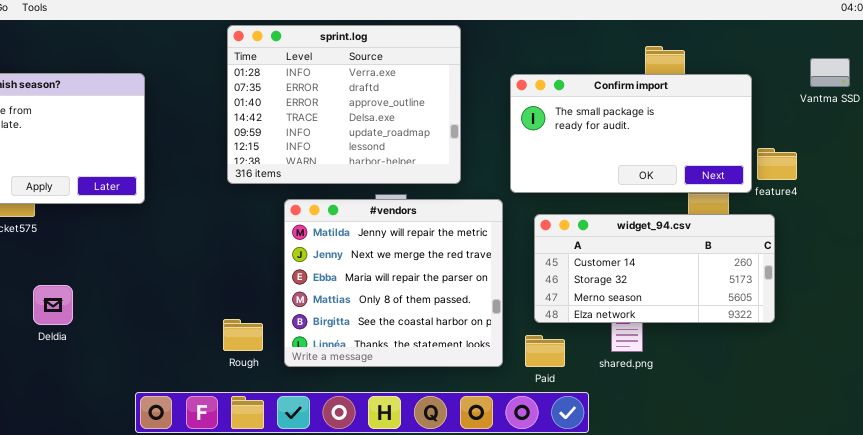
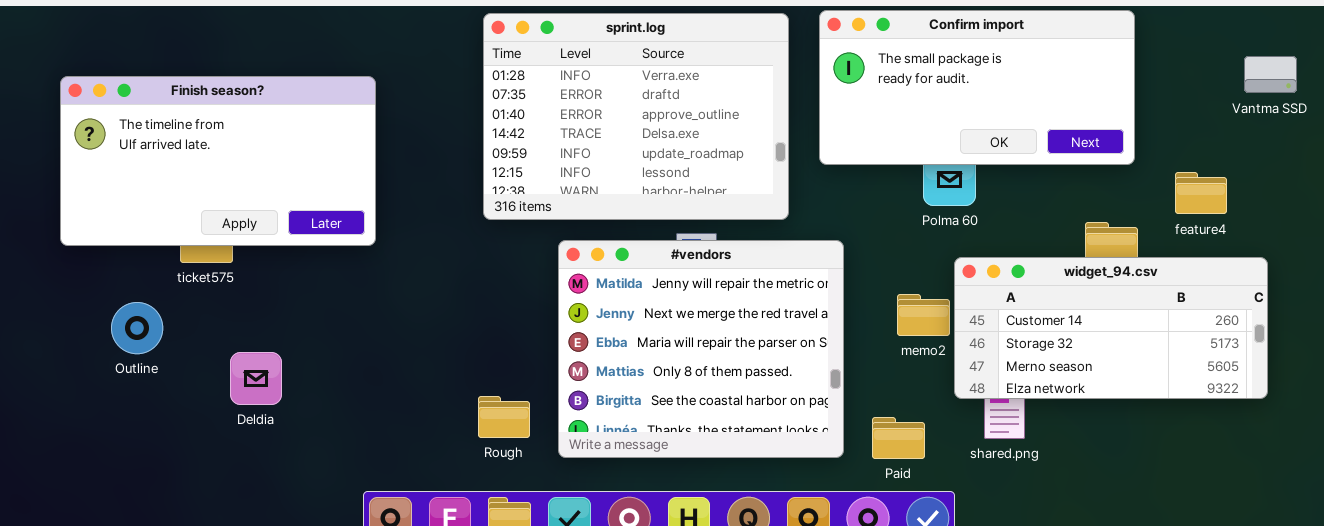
Confirm import: [510,74,752,193] -> [819,10,1135,165], moved
widget_94.csv: [534,214,775,323] -> [954,257,1268,399], moved

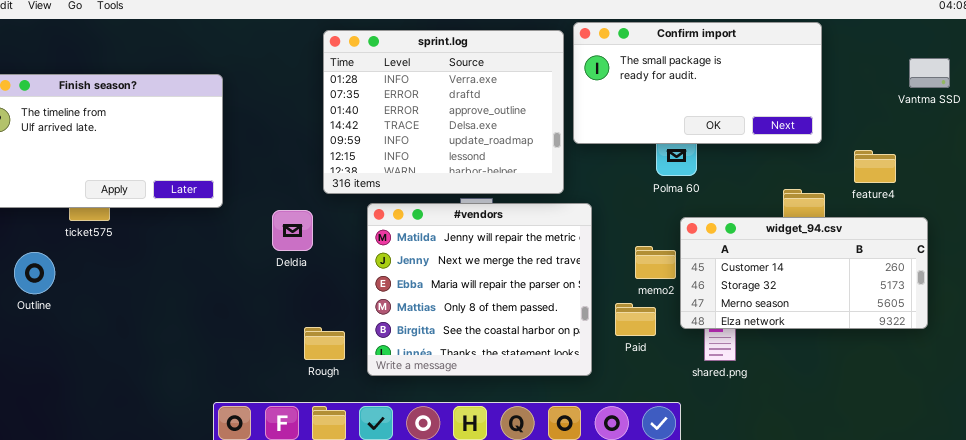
sprint.log: [483,13,789,220] -> [323,30,564,194], moved
Deldia: [230,352,282,405] -> [272,210,313,251], moved
Paid: [872,417,925,459] -> [615,303,656,336], moved

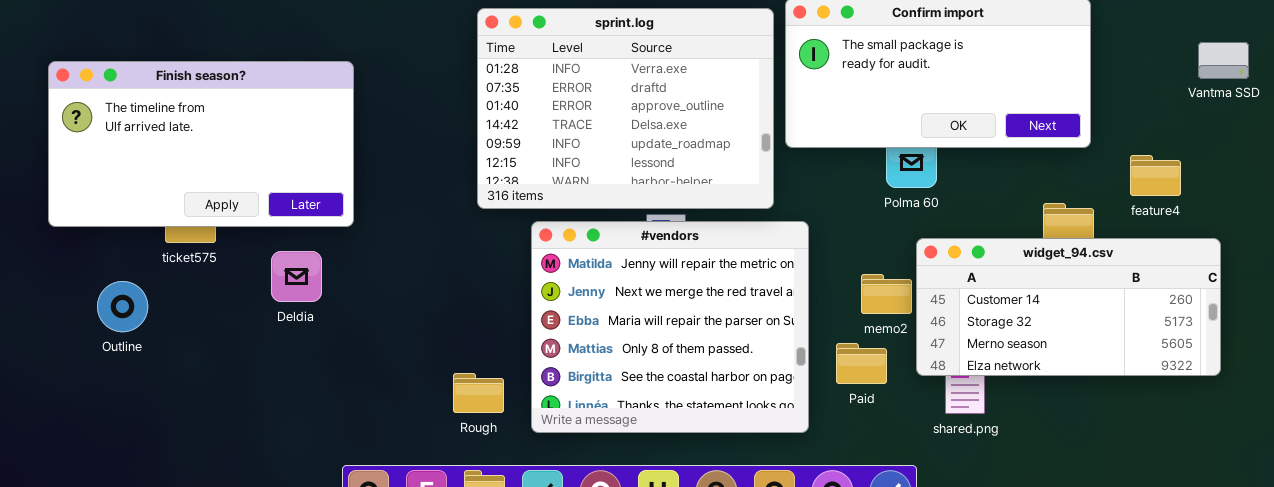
Deldia: [272,210,313,251] -> [271,251,322,302], moved

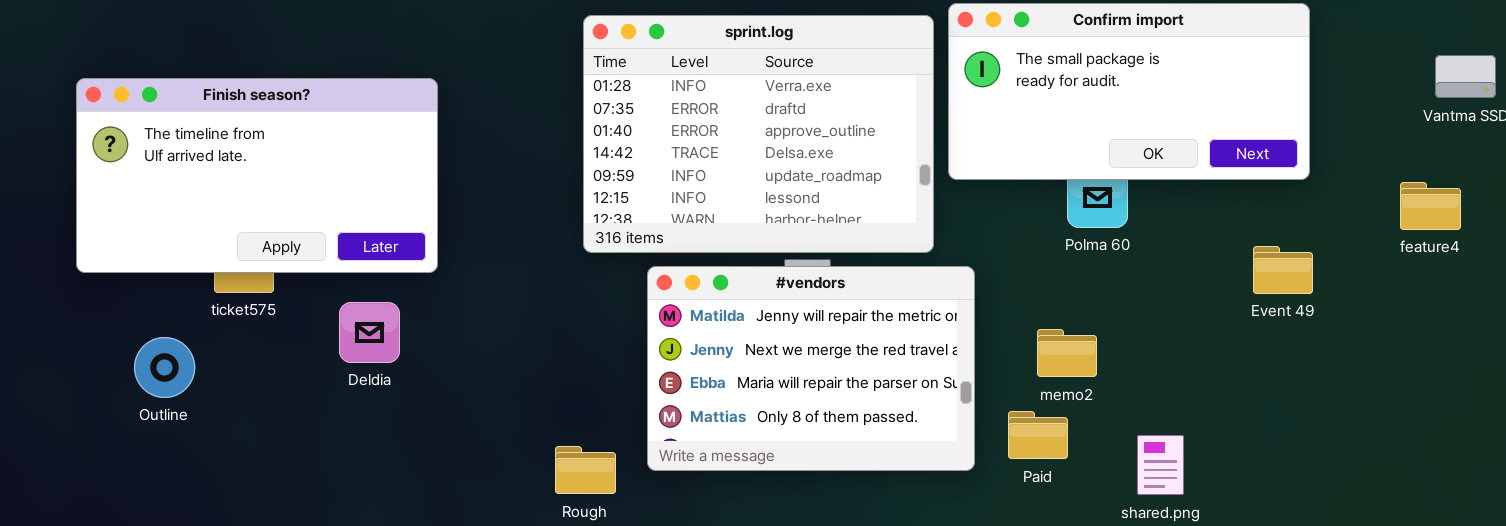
feature4: [1130,155,1181,196] -> [1400,182,1461,230], moved
#vendors: [531,221,809,433] -> [647,266,975,471], resized
widget_94.csv: [916,238,1221,376] -> none, closed

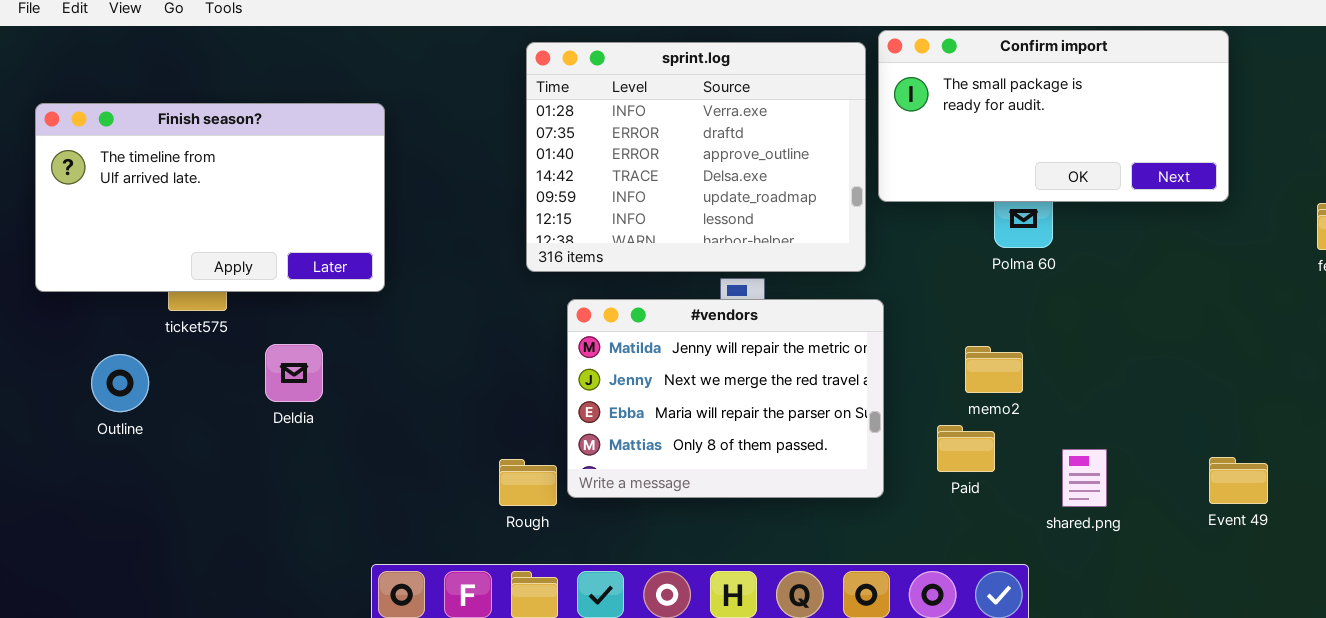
Event 49: [1253,246,1313,294] -> [1209,457,1268,504], moved
#vendors: [647,266,975,471] -> [567,299,884,498], moved
Deldia: [339,302,400,363] -> [265,344,323,402], moved

